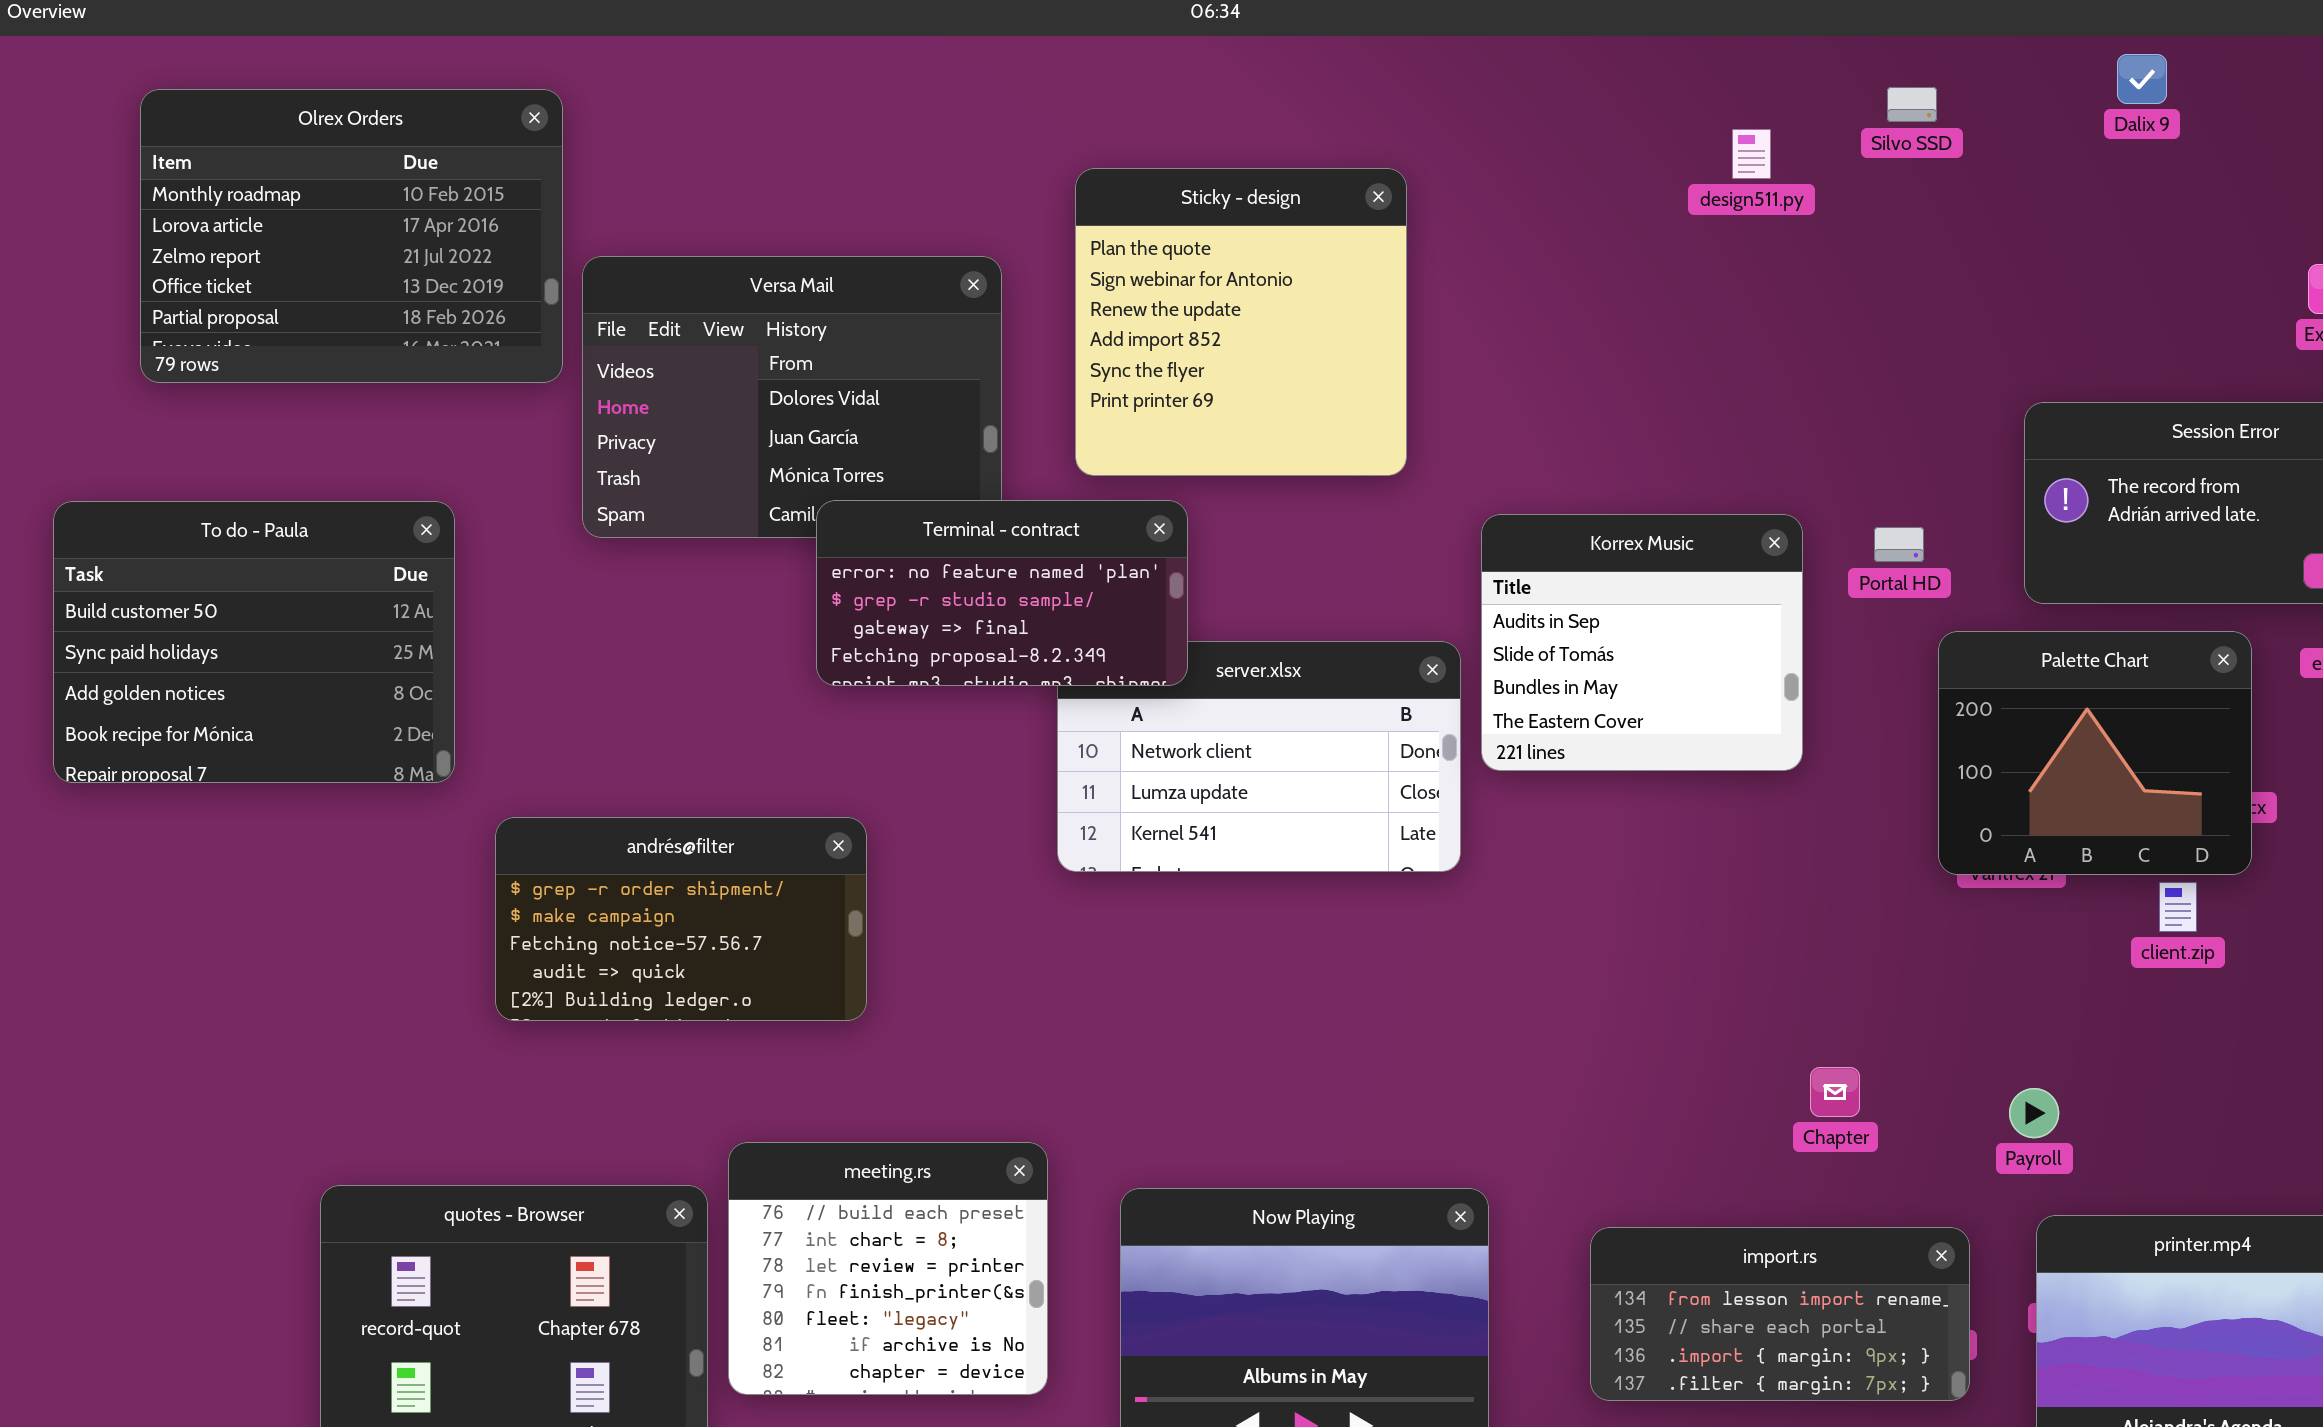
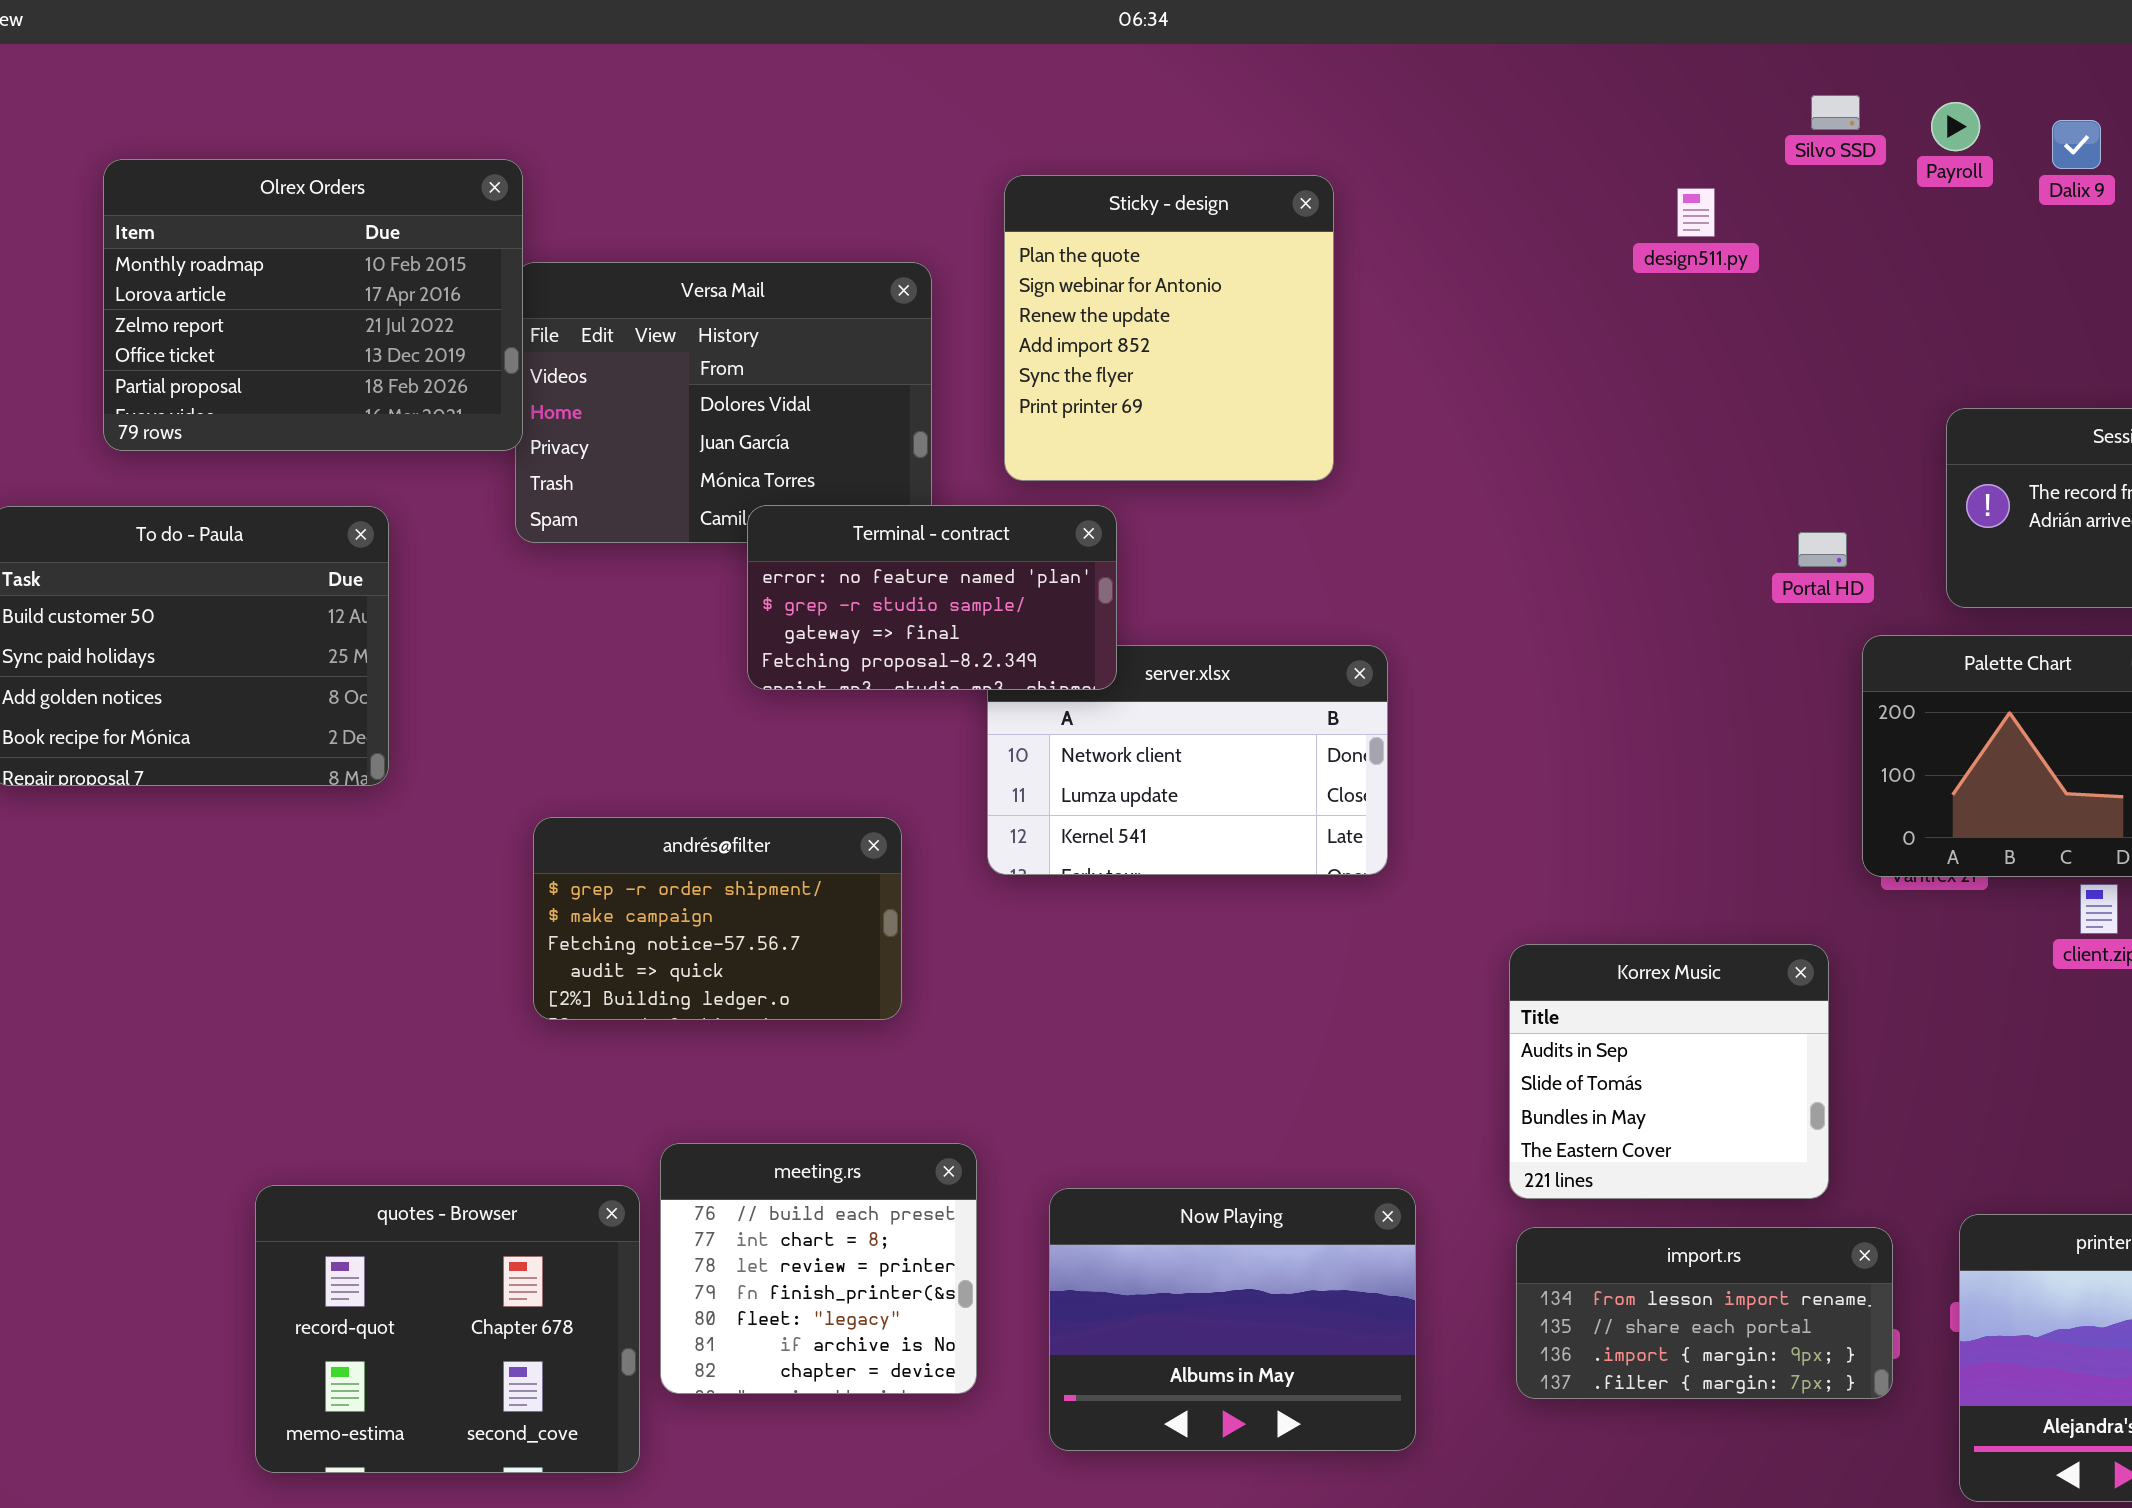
Dalix 9: [2117,54,2167,104] -> [2052,120,2101,169], moved
Olrex Orders: [140,89,563,383] -> [103,159,523,451], moved
design511.py: [1732,129,1771,179] -> [1677,188,1715,237], moved
Korrex Music: [1481,514,1803,771] -> [1509,944,1829,1199], moved
andrés@filter: [495,817,867,1021] -> [533,817,902,1020], moved
Payroll: [2009,1088,2059,1138] -> [1931,102,1980,151], moved

